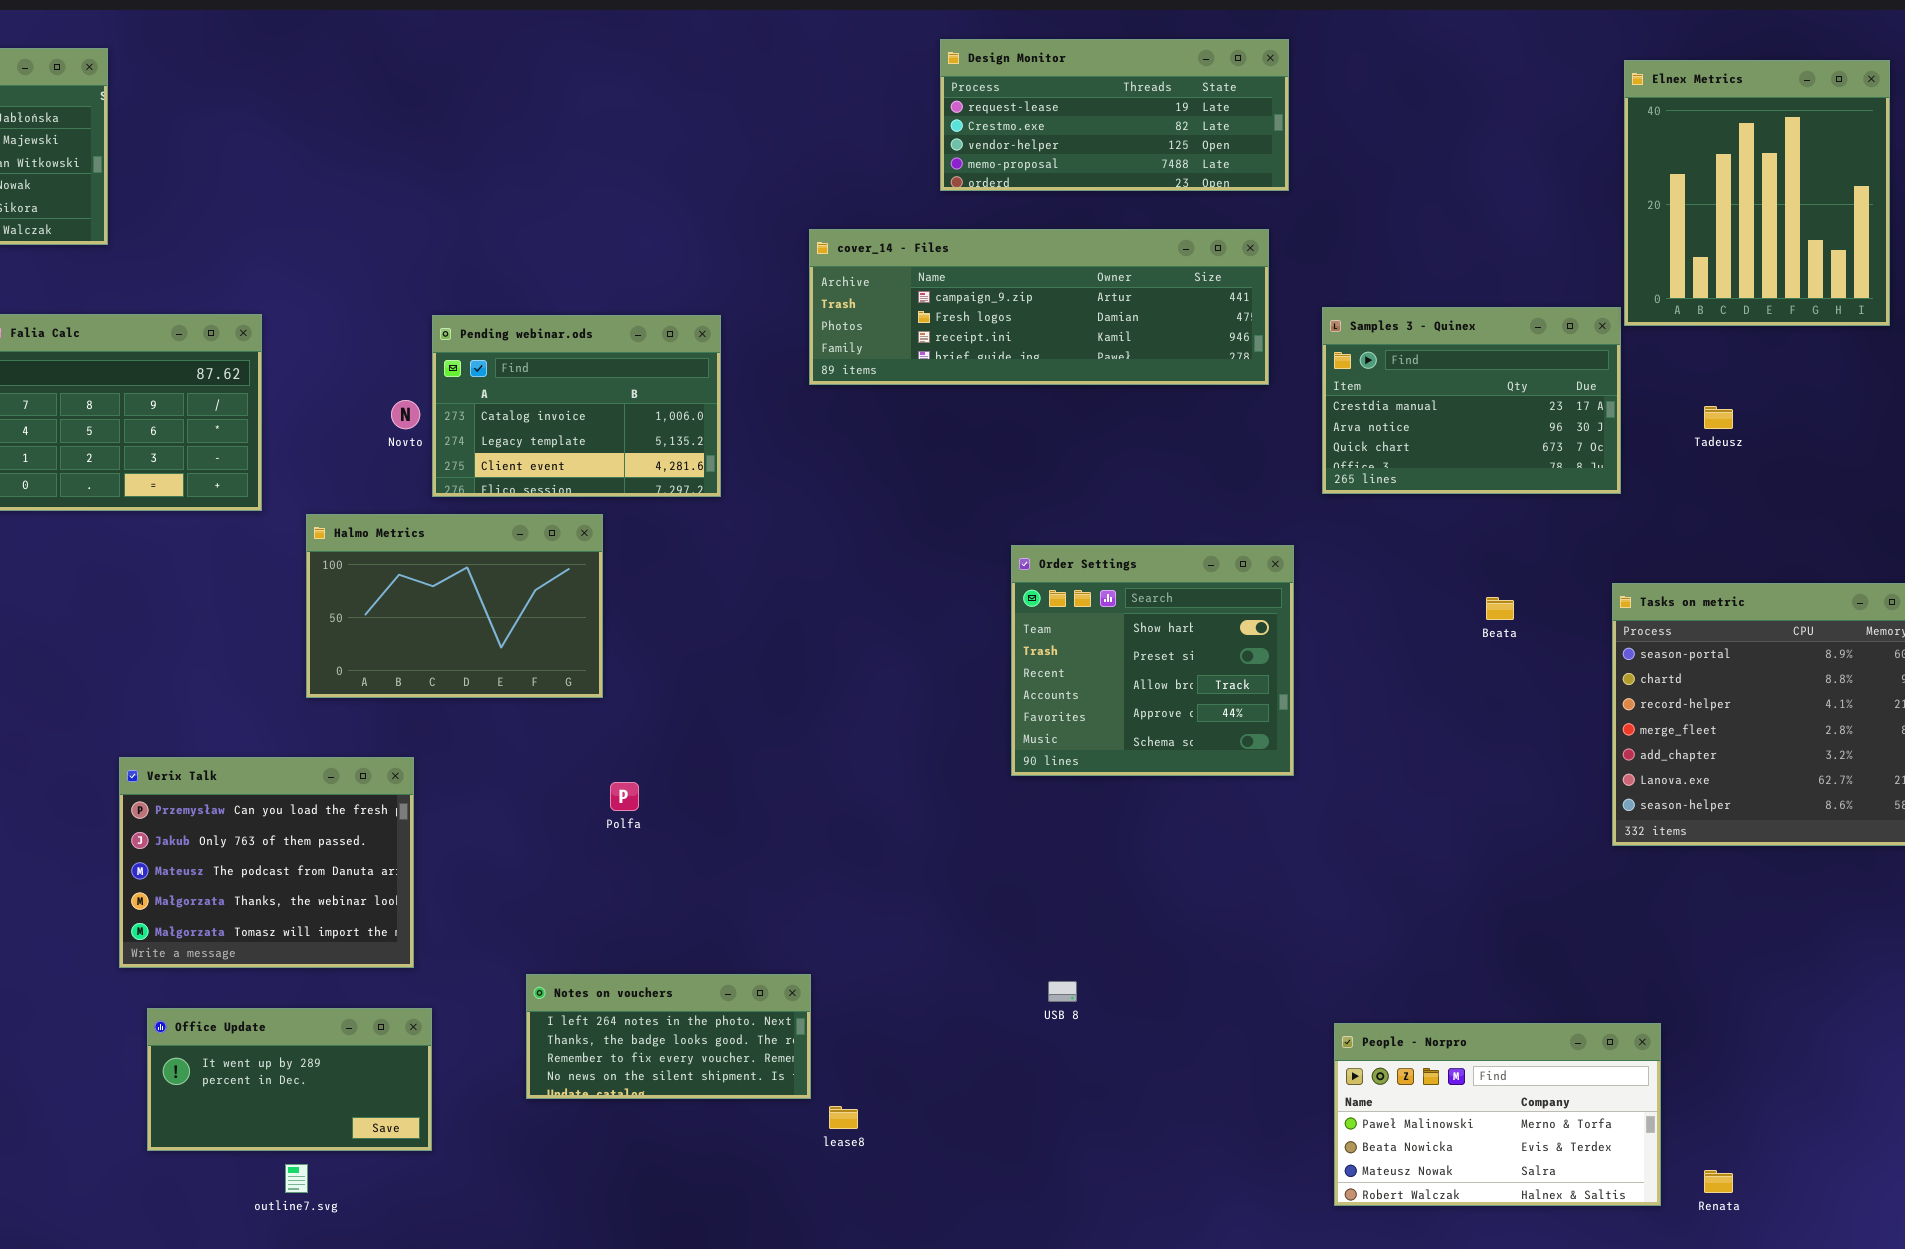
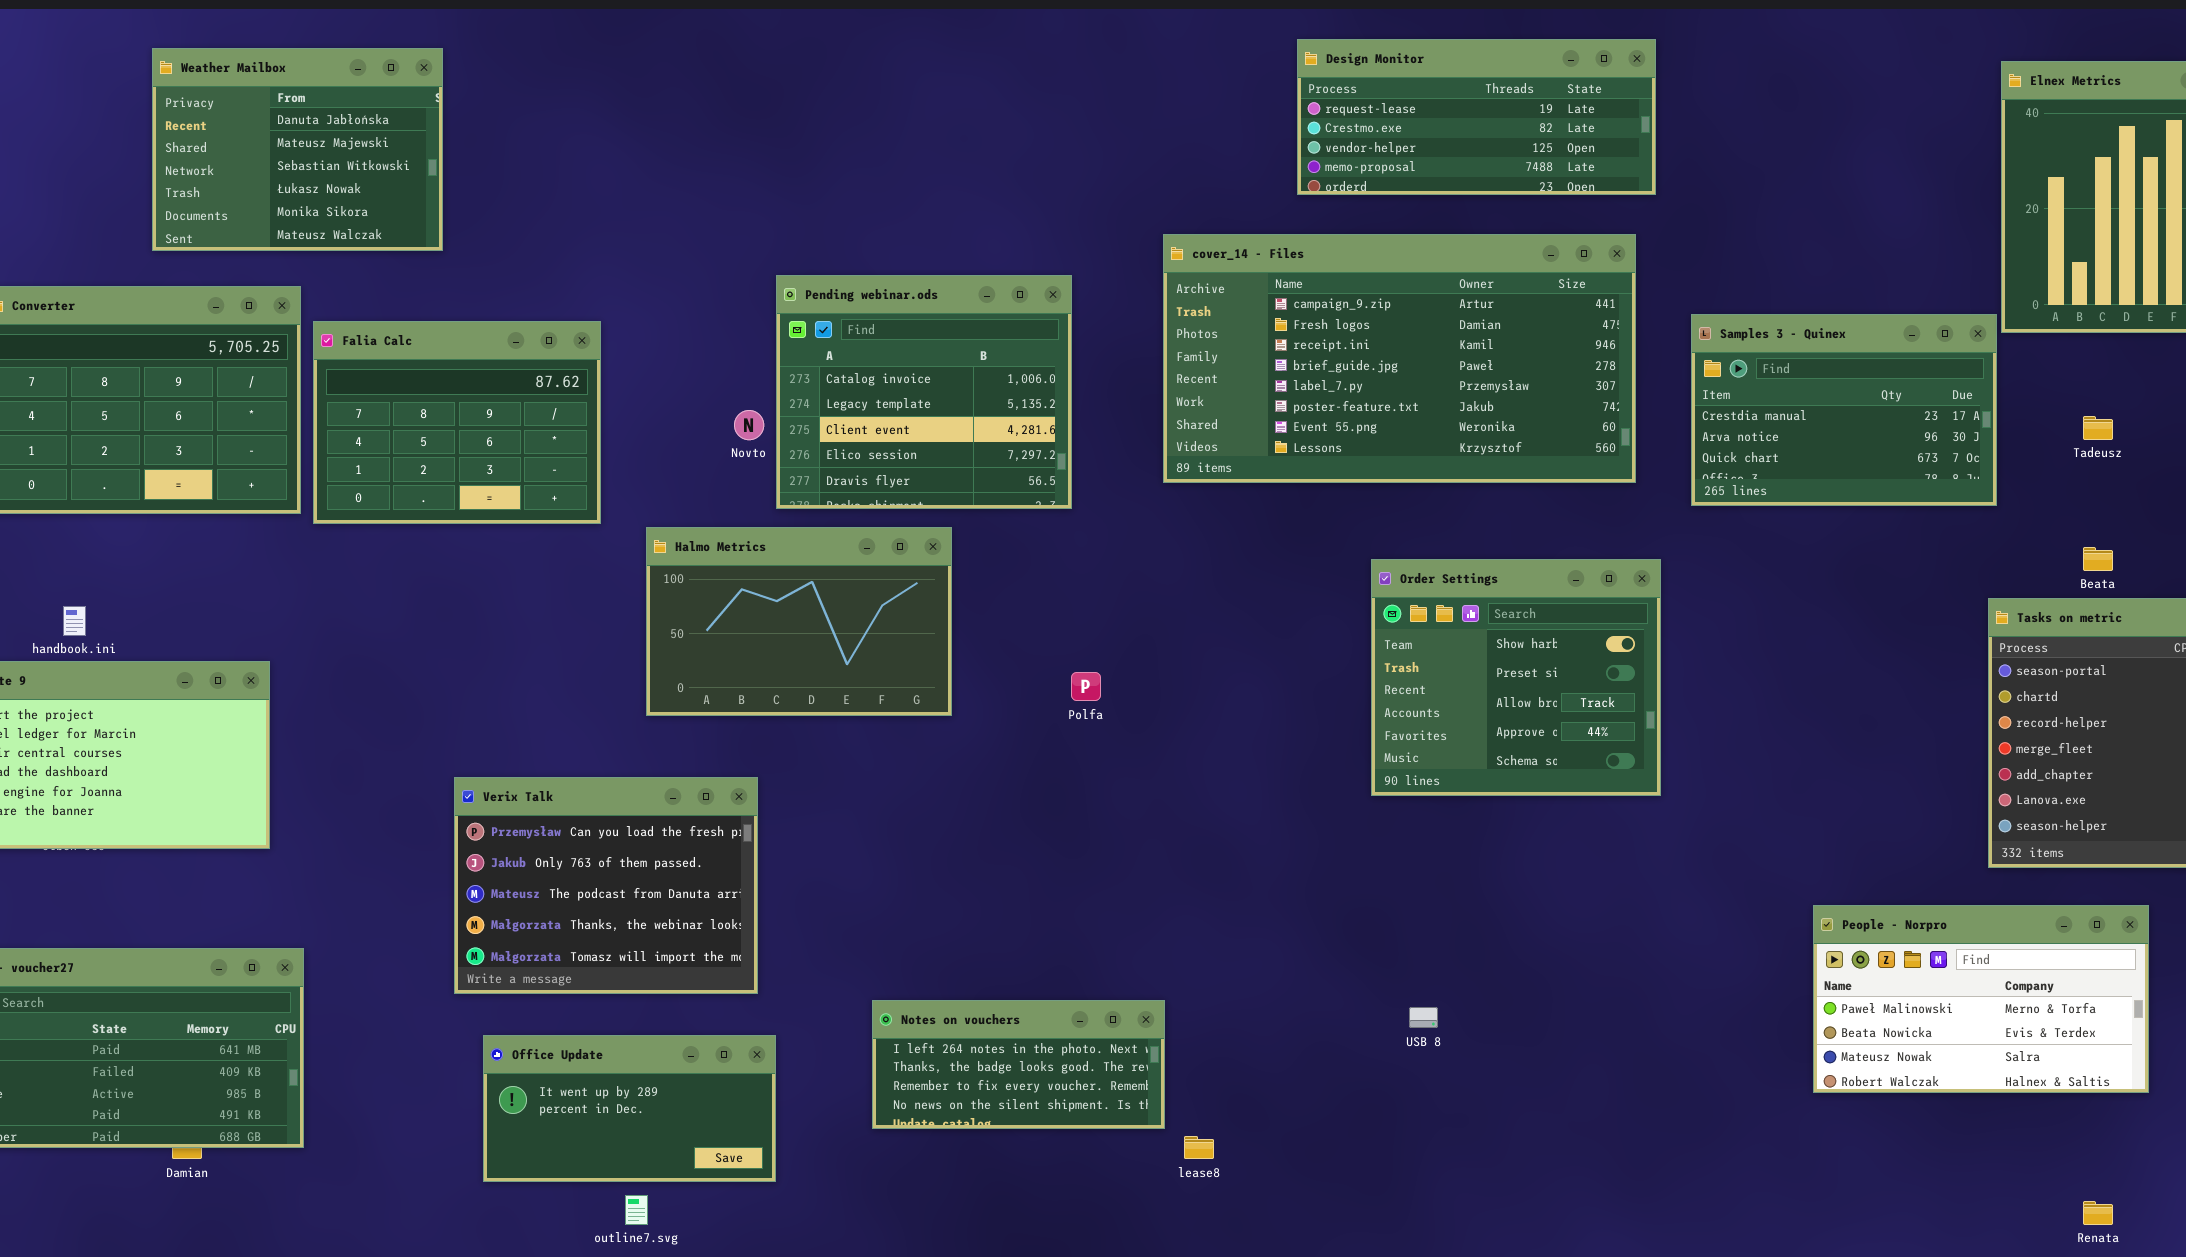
cover_14 - Files: [809,229,1269,385] -> [1163,234,1636,483], resized
Pending webinar.ods: [432,315,721,497] -> [776,275,1072,509], resized
Beata: [1486,597,1514,620] -> [2083,547,2113,571], moved
Polfa: [610,782,639,811] -> [1071,672,1101,701], moved
People - Norpro: [1334,1023,1661,1206] -> [1813,905,2149,1093], moved

